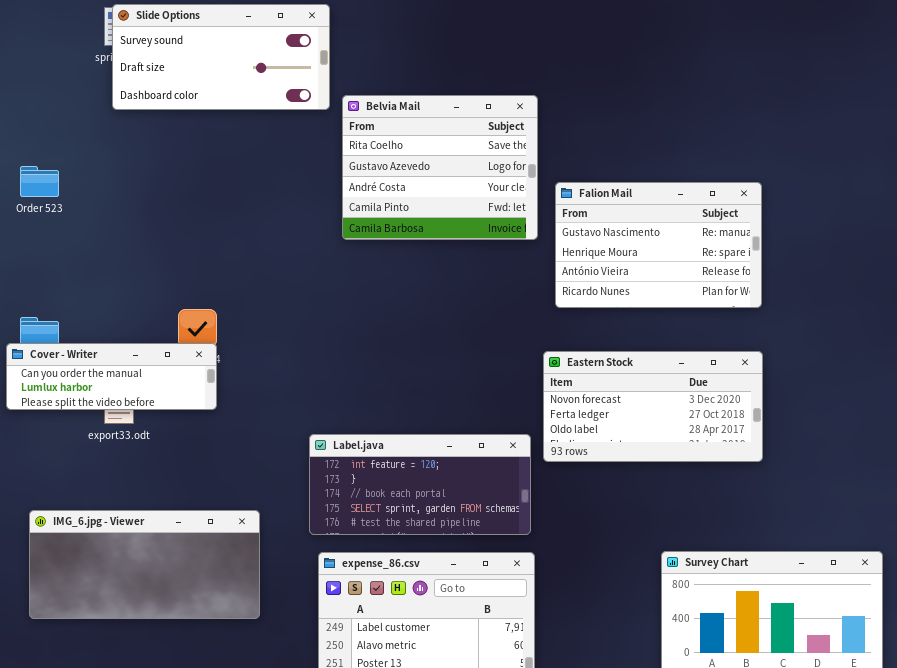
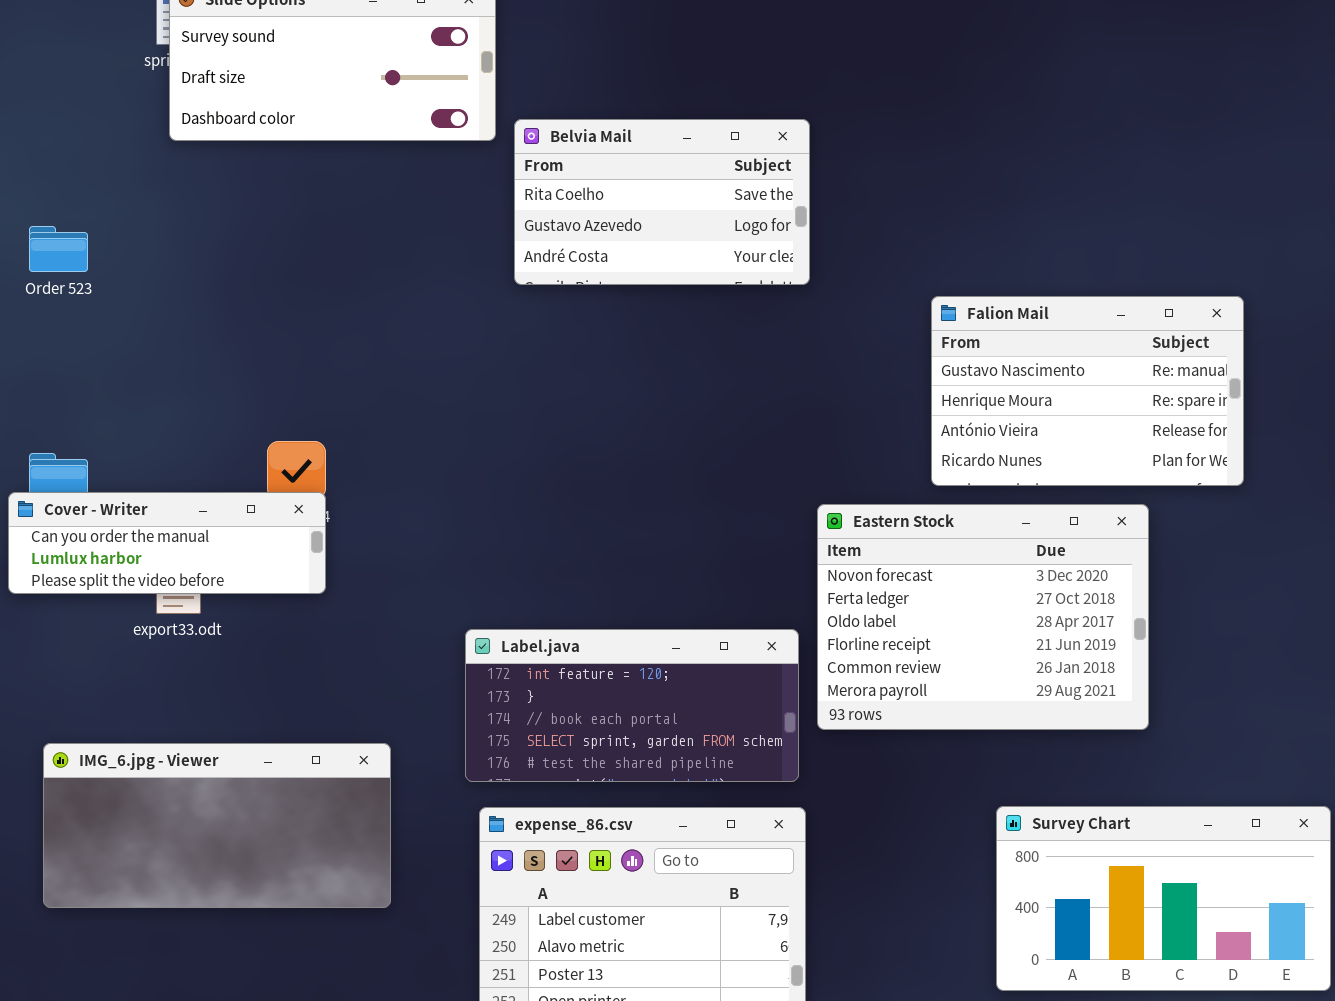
Belvia Mail: [342,95,538,240] -> [514,119,810,285], resized
Falion Mail: [555,182,762,308] -> [931,296,1244,486], moved
Eastern Stock: [543,351,763,462] -> [817,504,1149,730], resized

